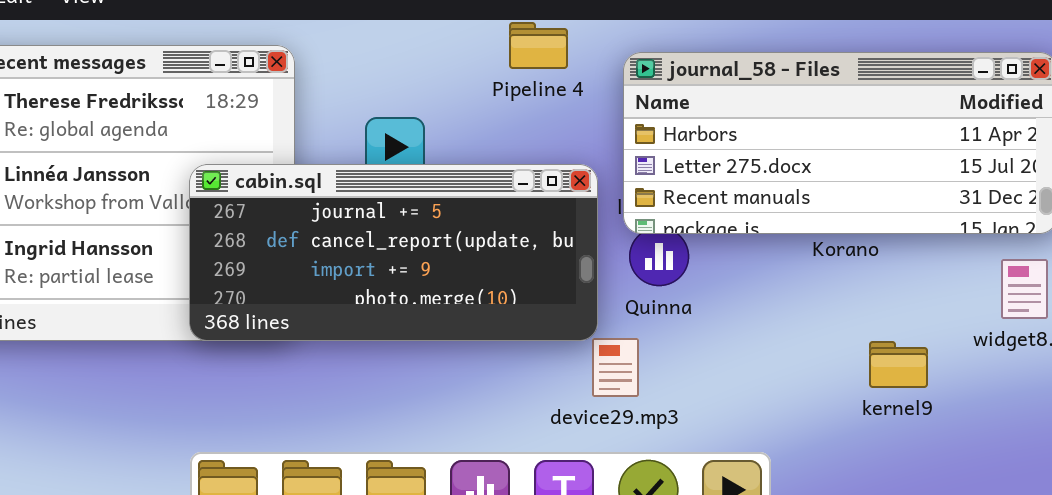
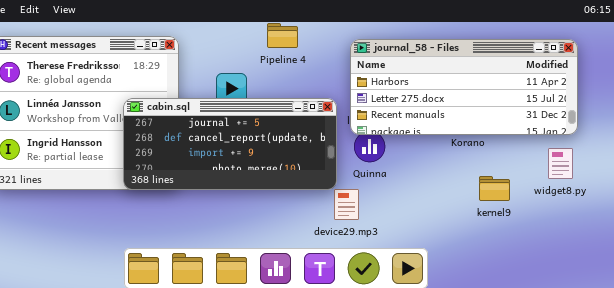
Pipeline 4: [509,22,568,69] -> [267,23,298,48], moved
kernel9: [869,341,928,388] -> [479,176,510,201], moved

